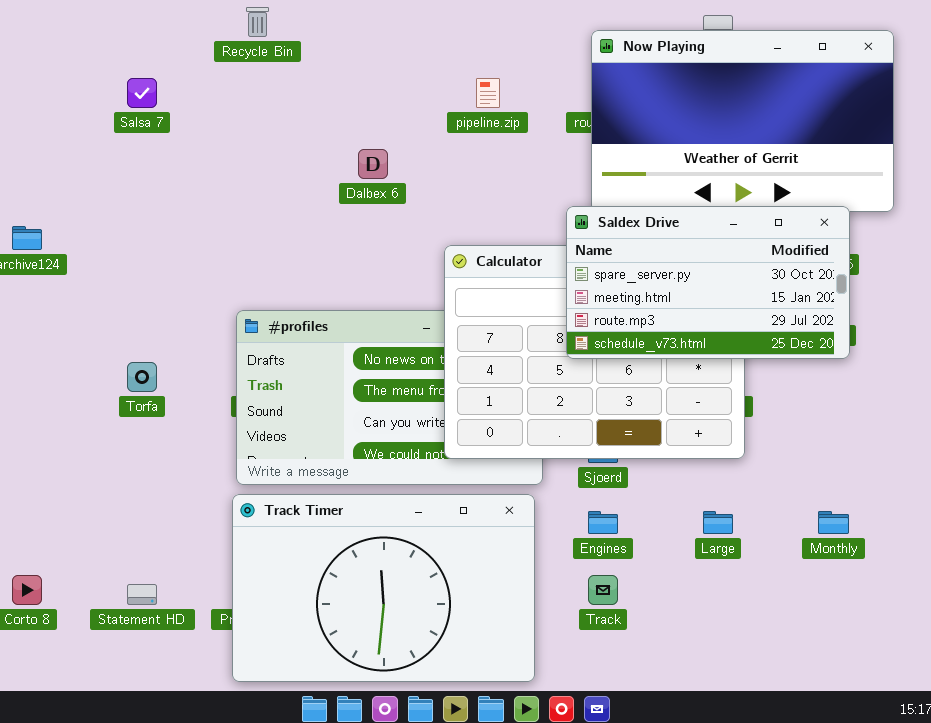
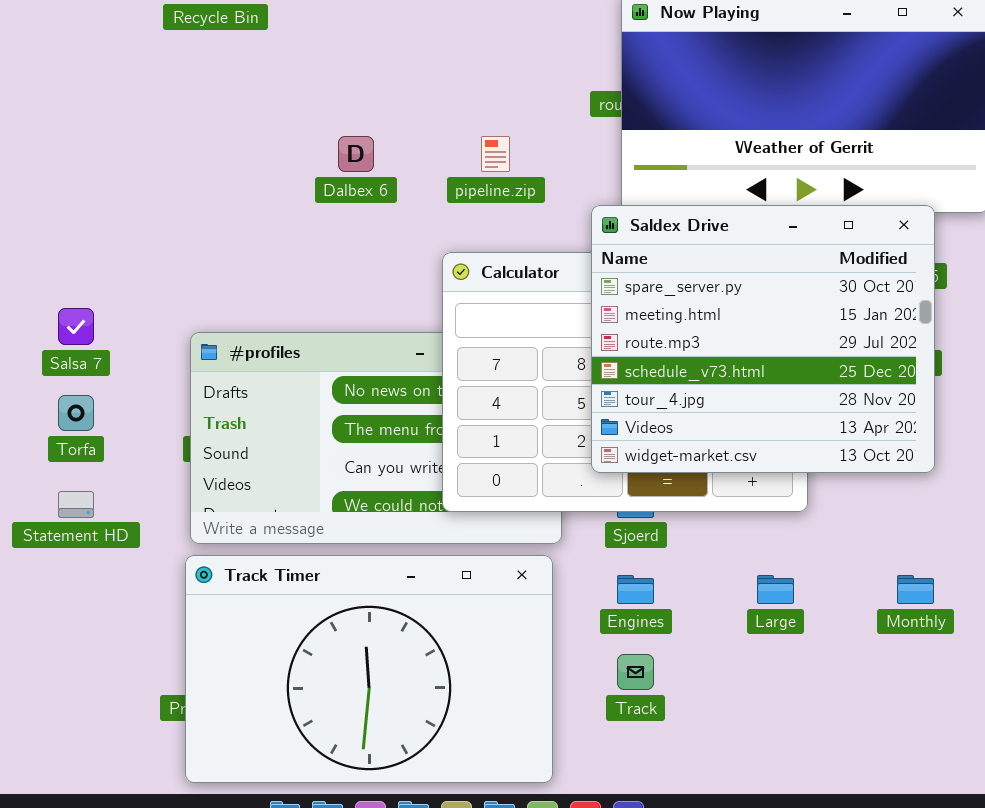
Salsa 7: [127,78,157,108] -> [58,308,94,345], moved
pipeline.zip: [476,78,500,108] -> [481,136,510,172], moved
Saldex Drive: [566,206,850,359] -> [591,205,935,473], resized
Statement HD: [127,584,157,605] -> [58,491,94,518], moved

